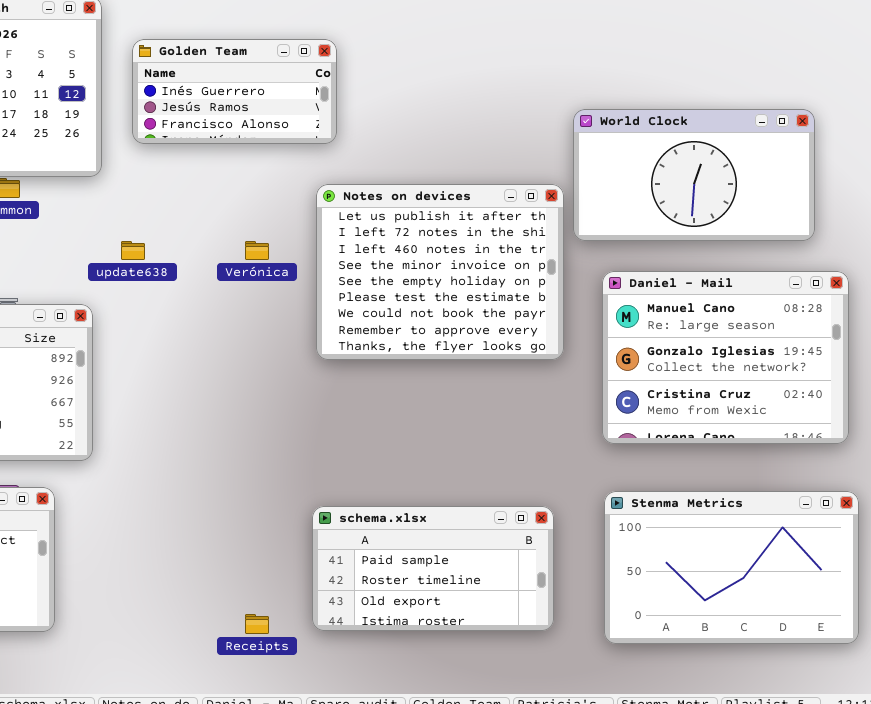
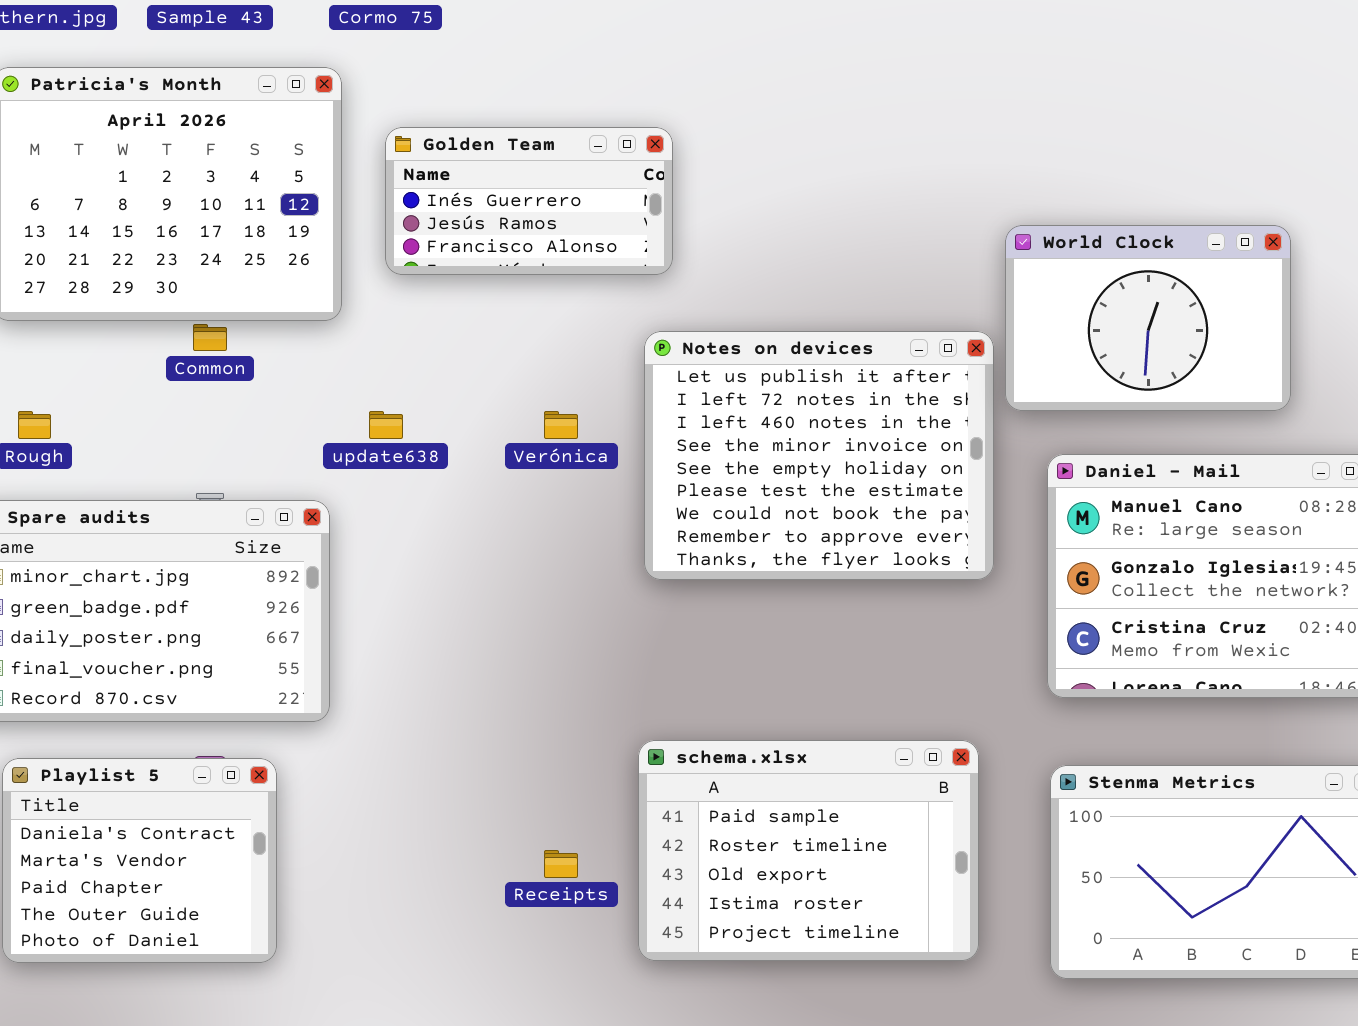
World Clock: [573,109,815,241] -> [1005,225,1291,411], resized
schema.xlsx: [312,506,554,631] -> [638,740,979,961], resized
Receipts: [245,614,269,634] -> [544,850,578,878], moved

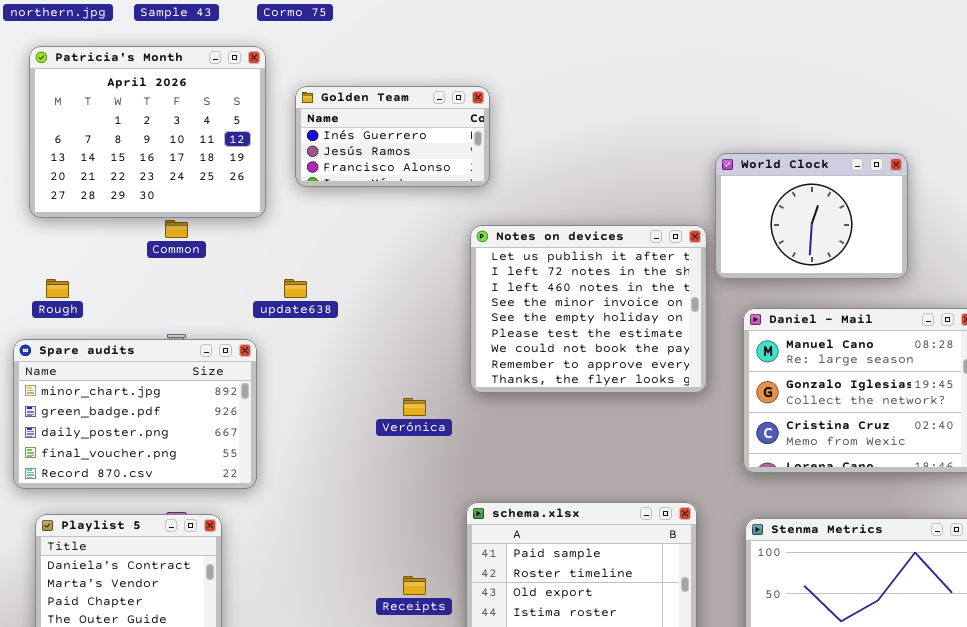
Verónica: [544,411,578,439] -> [403,398,426,416], moved

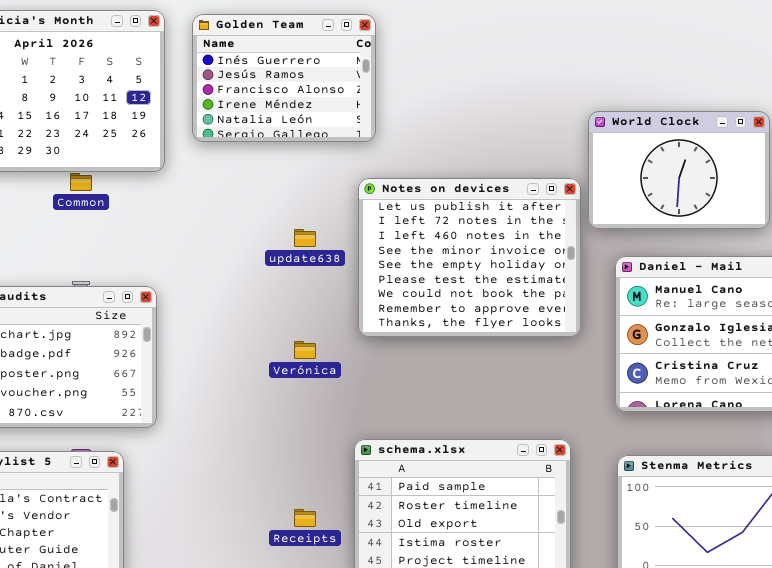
Golden Team: [295,86,490,187] -> [192,14,376,142], resized
update638: [284,279,307,298] -> [294,229,316,247], moved

